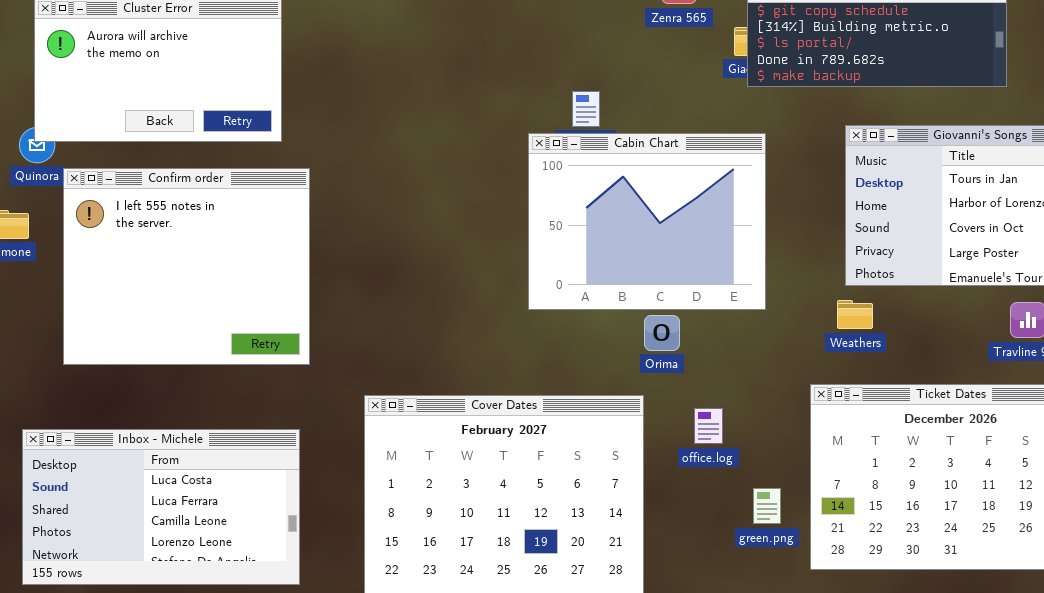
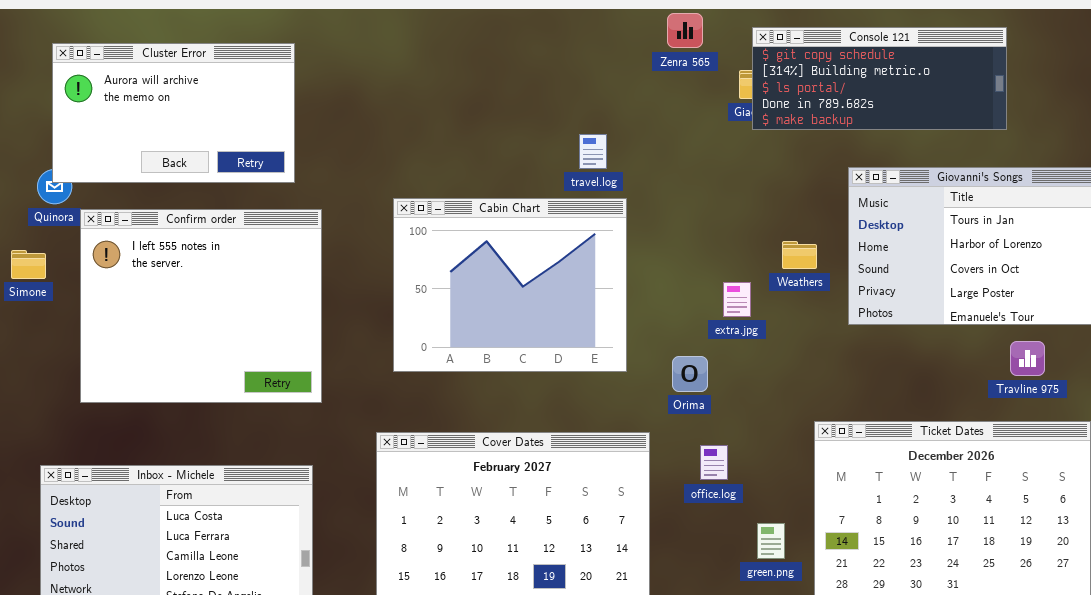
Cabin Chart: [528,133,766,310] -> [393,198,627,372], moved
Weathers: [837,300,873,329] -> [782,241,817,269], moved
Orima: [644,315,680,351] -> [672,356,708,392], moved

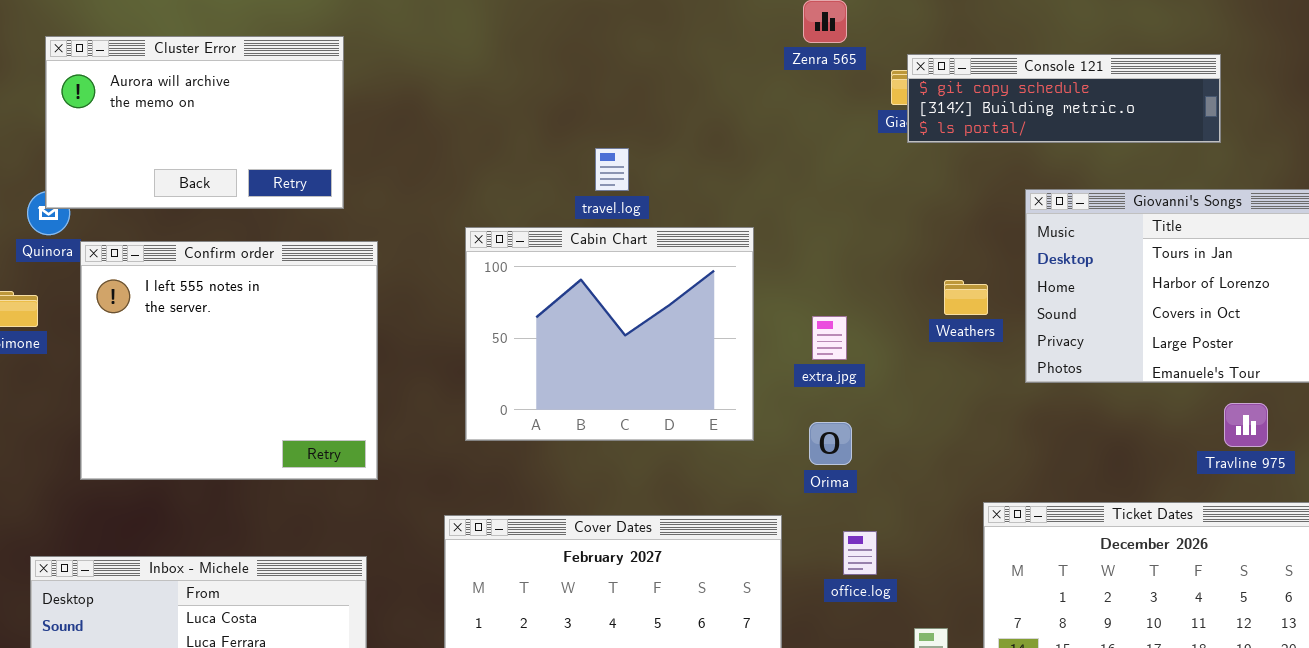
Console 121: [752,27,1007,130] -> [907,54,1221,143], resized
travel.log: [579,134,607,169] -> [595,148,629,191], moved
extra.jpg: [723,282,751,317] -> [812,316,847,360], moved

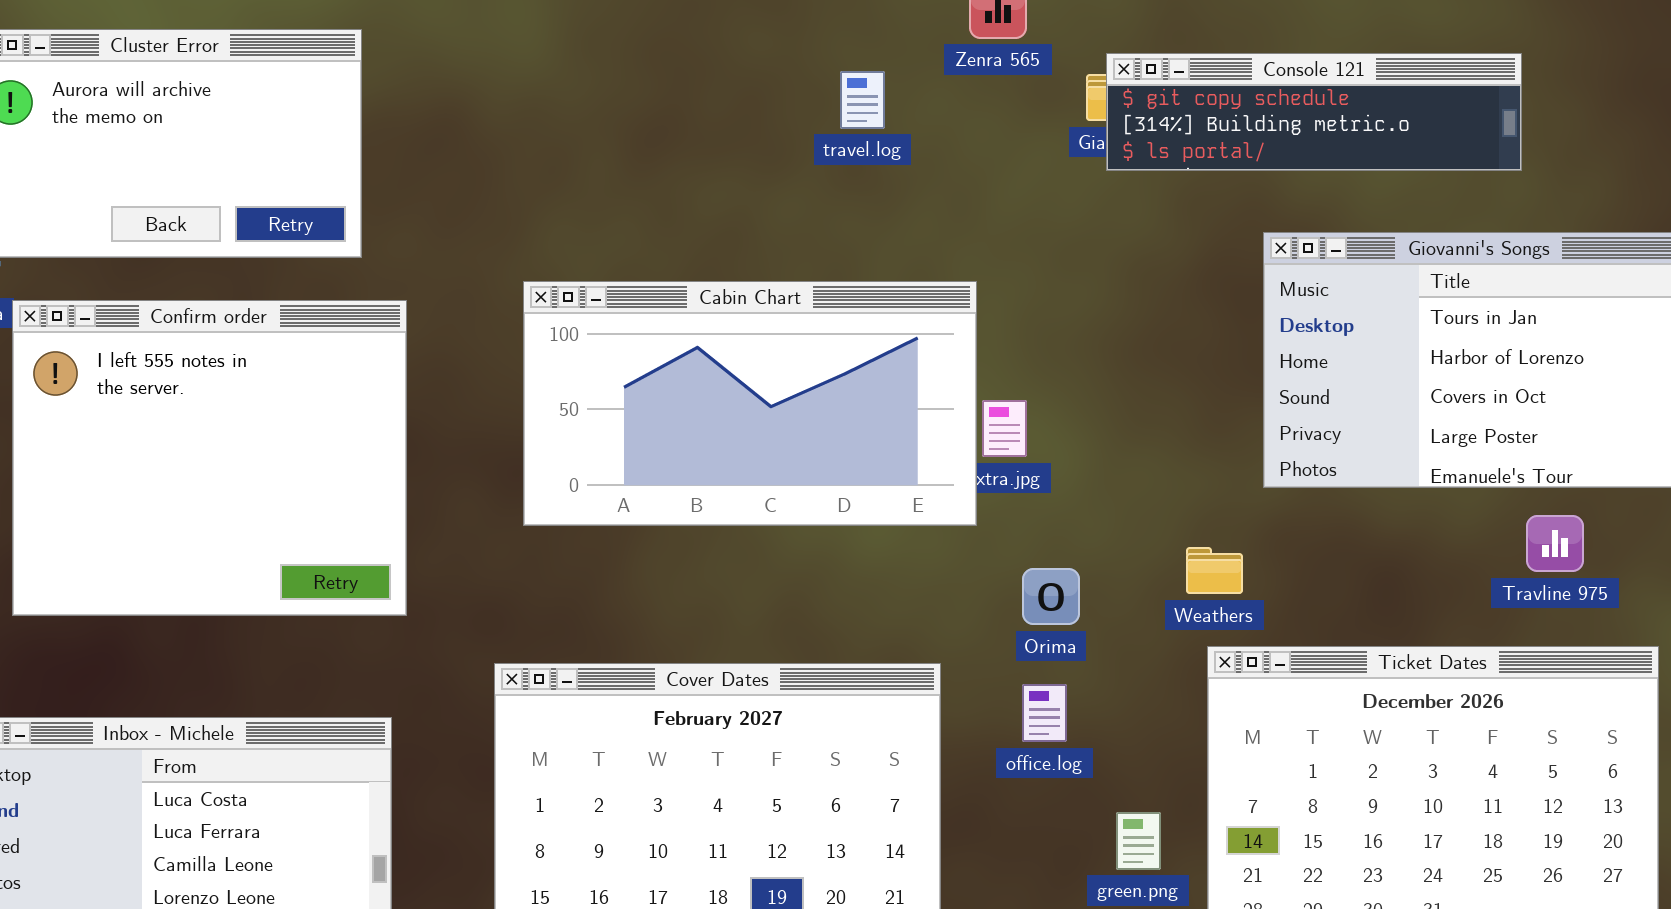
travel.log: [595,148,629,191] -> [840,71,885,129], moved
Cabin Chart: [465,227,754,441] -> [523,281,977,526], resized
Weathers: [944,280,988,315] -> [1186,547,1243,594], moved
Orima: [809,422,852,465] -> [1022,568,1080,625], moved

